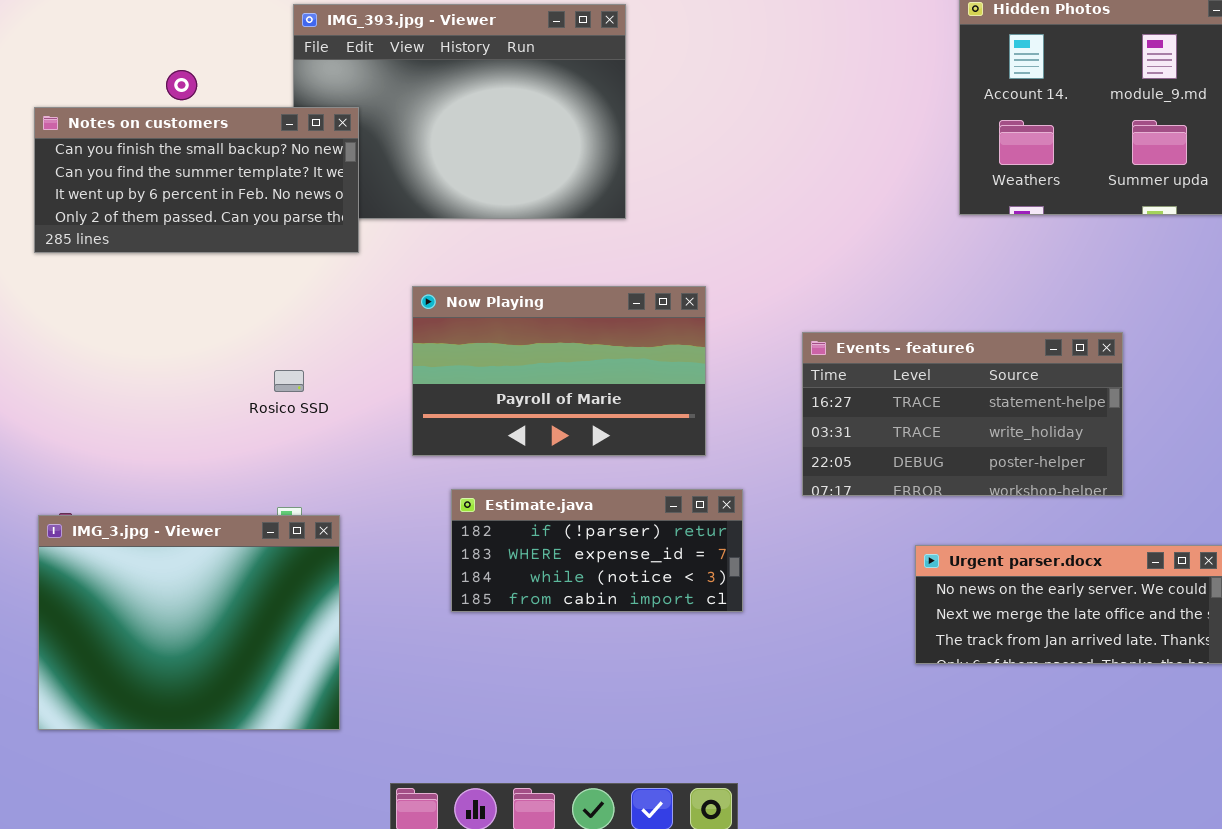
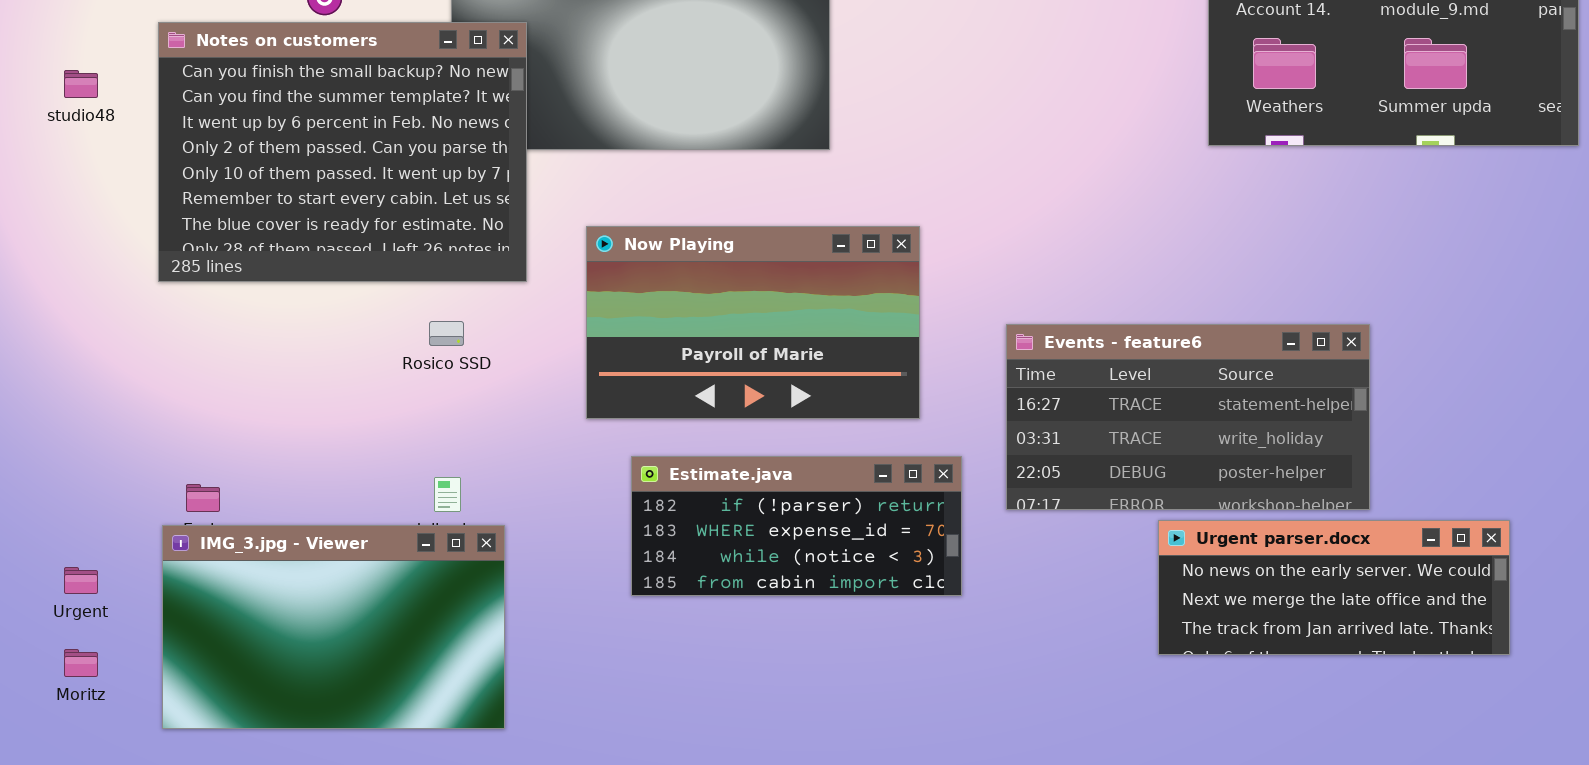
Notes on customers: [34,107,359,253] -> [158,22,527,282], resized
Events - feature6: [802,332,1123,496] -> [1006,324,1370,510], moved
IMG_3.jpg - Viewer: [38,515,340,730] -> [162,525,505,729], resized

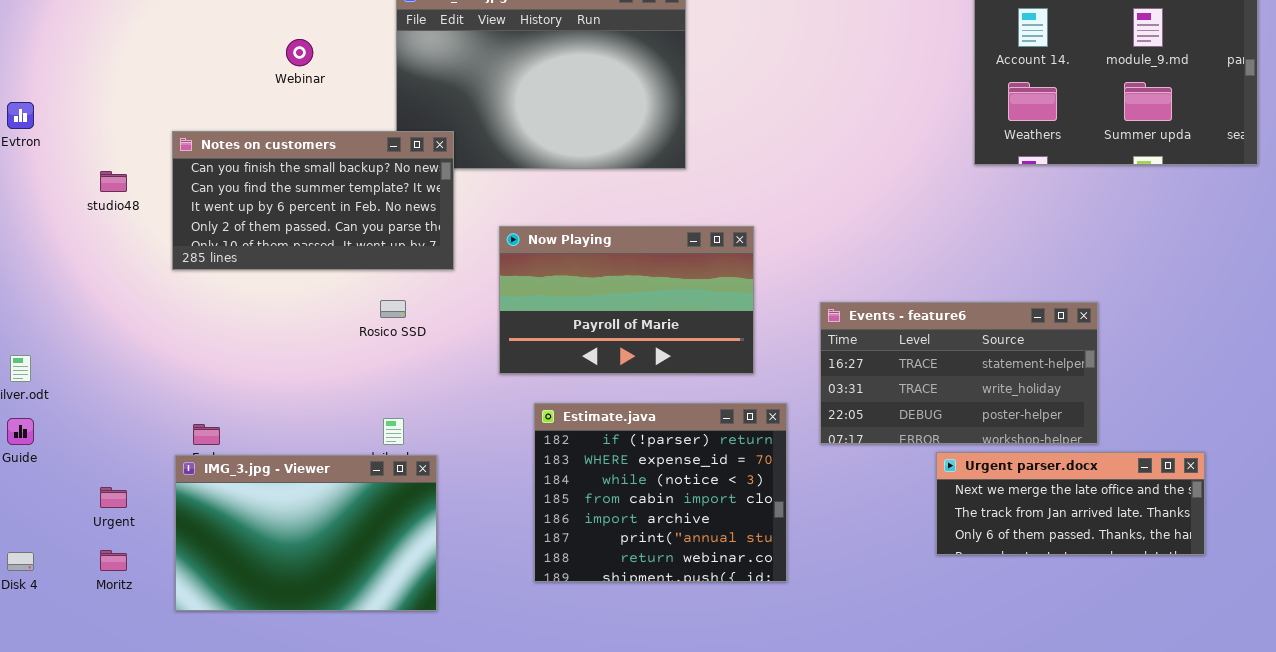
Notes on customers: [158,22,527,282] -> [172,131,454,270], resized
studio48: [64,70,98,98] -> [100,171,127,192], moved
Estimate.java: [631,456,962,596] -> [534,403,787,582], resized
Urgent parser.docx: [1158,520,1510,655] -> [936,452,1205,555], scrolled down 1 row

